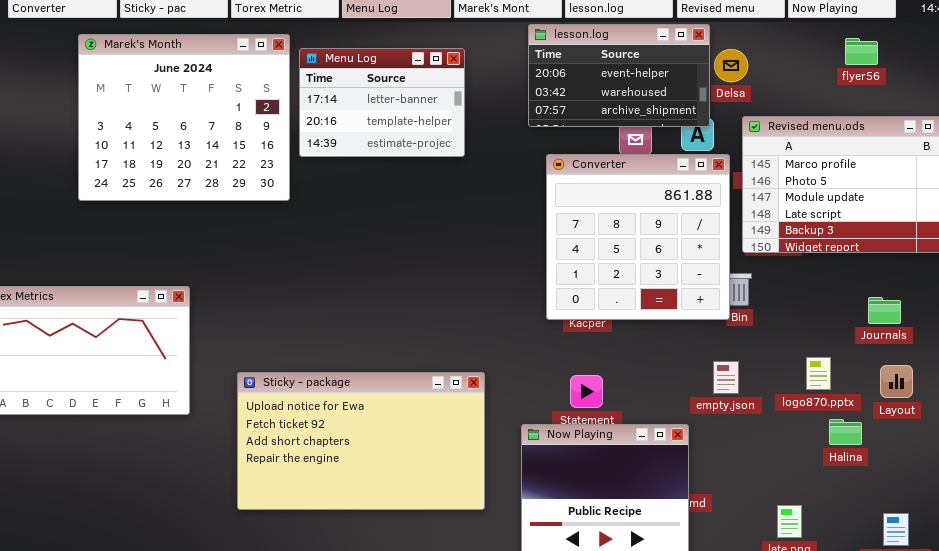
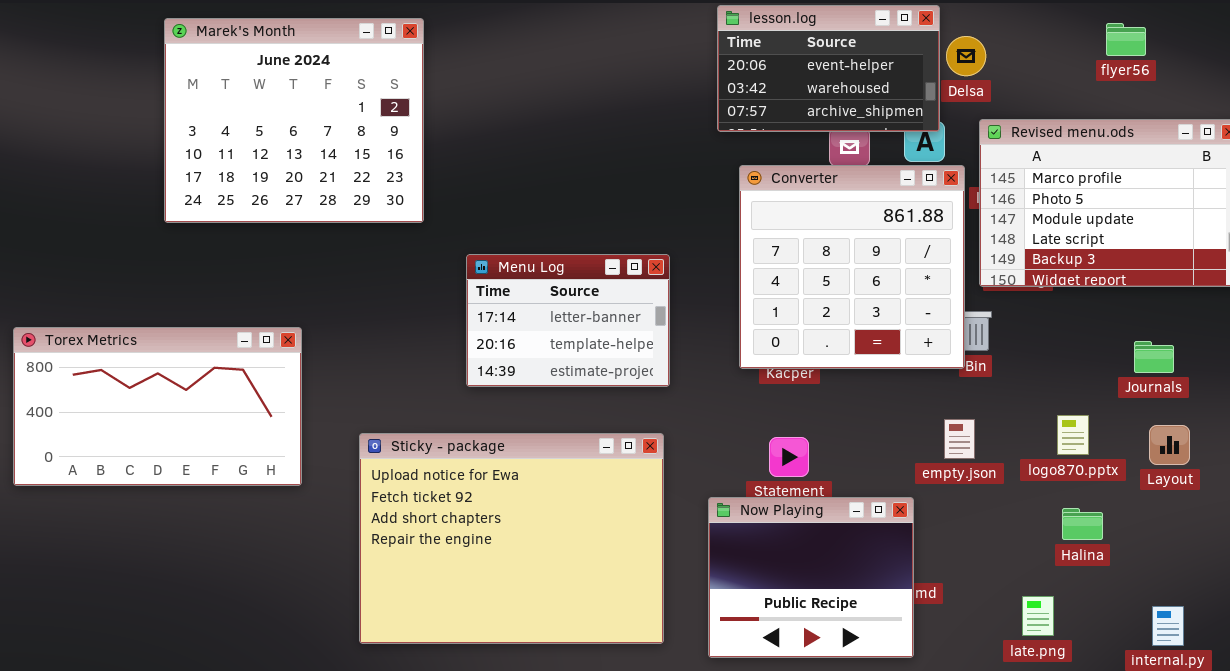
Menu Log: [299,48,465,157] -> [466,254,670,387], moved
Sticky - package: [237,372,485,510] -> [359,433,664,644], resized
Halina: [829,419,862,445] -> [1062,508,1103,540], moved

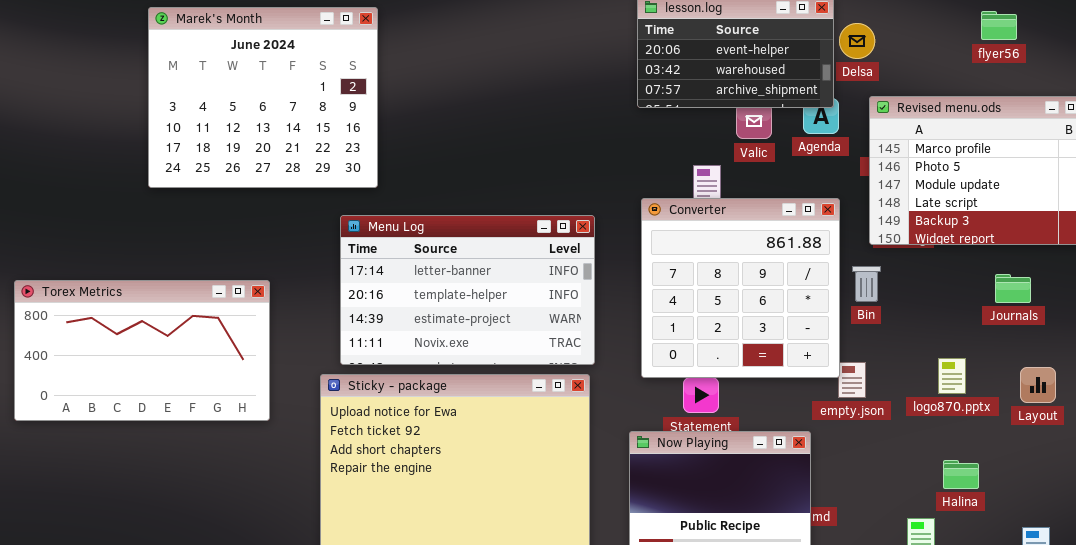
Converter: [739,165,965,369] -> [641,198,840,378], moved
Menu Log: [466,254,670,387] -> [340,215,595,365], resized
Journals: [1134,341,1174,373] -> [995,274,1031,303], moved
Halina: [1062,508,1103,540] -> [943,460,979,489], moved

